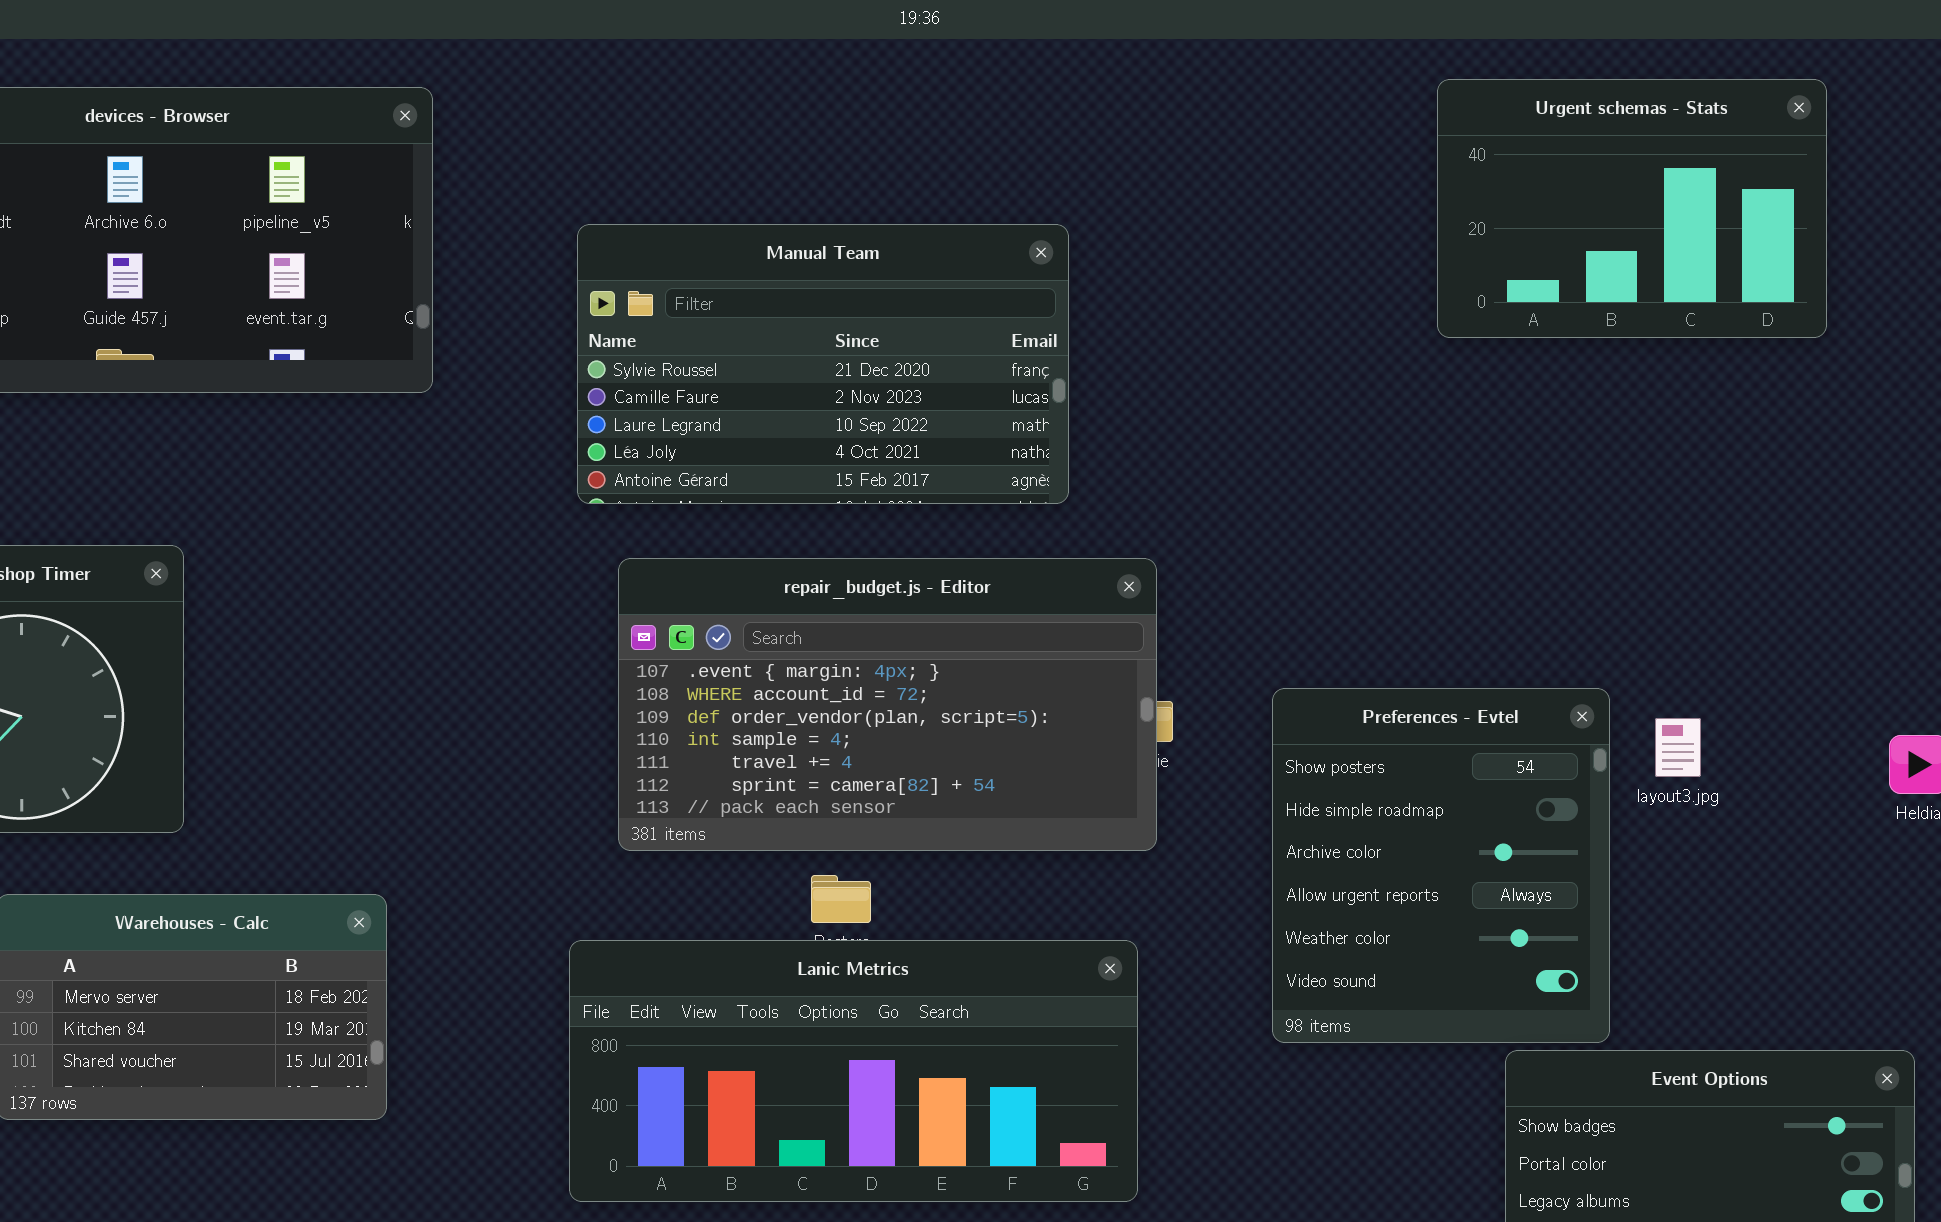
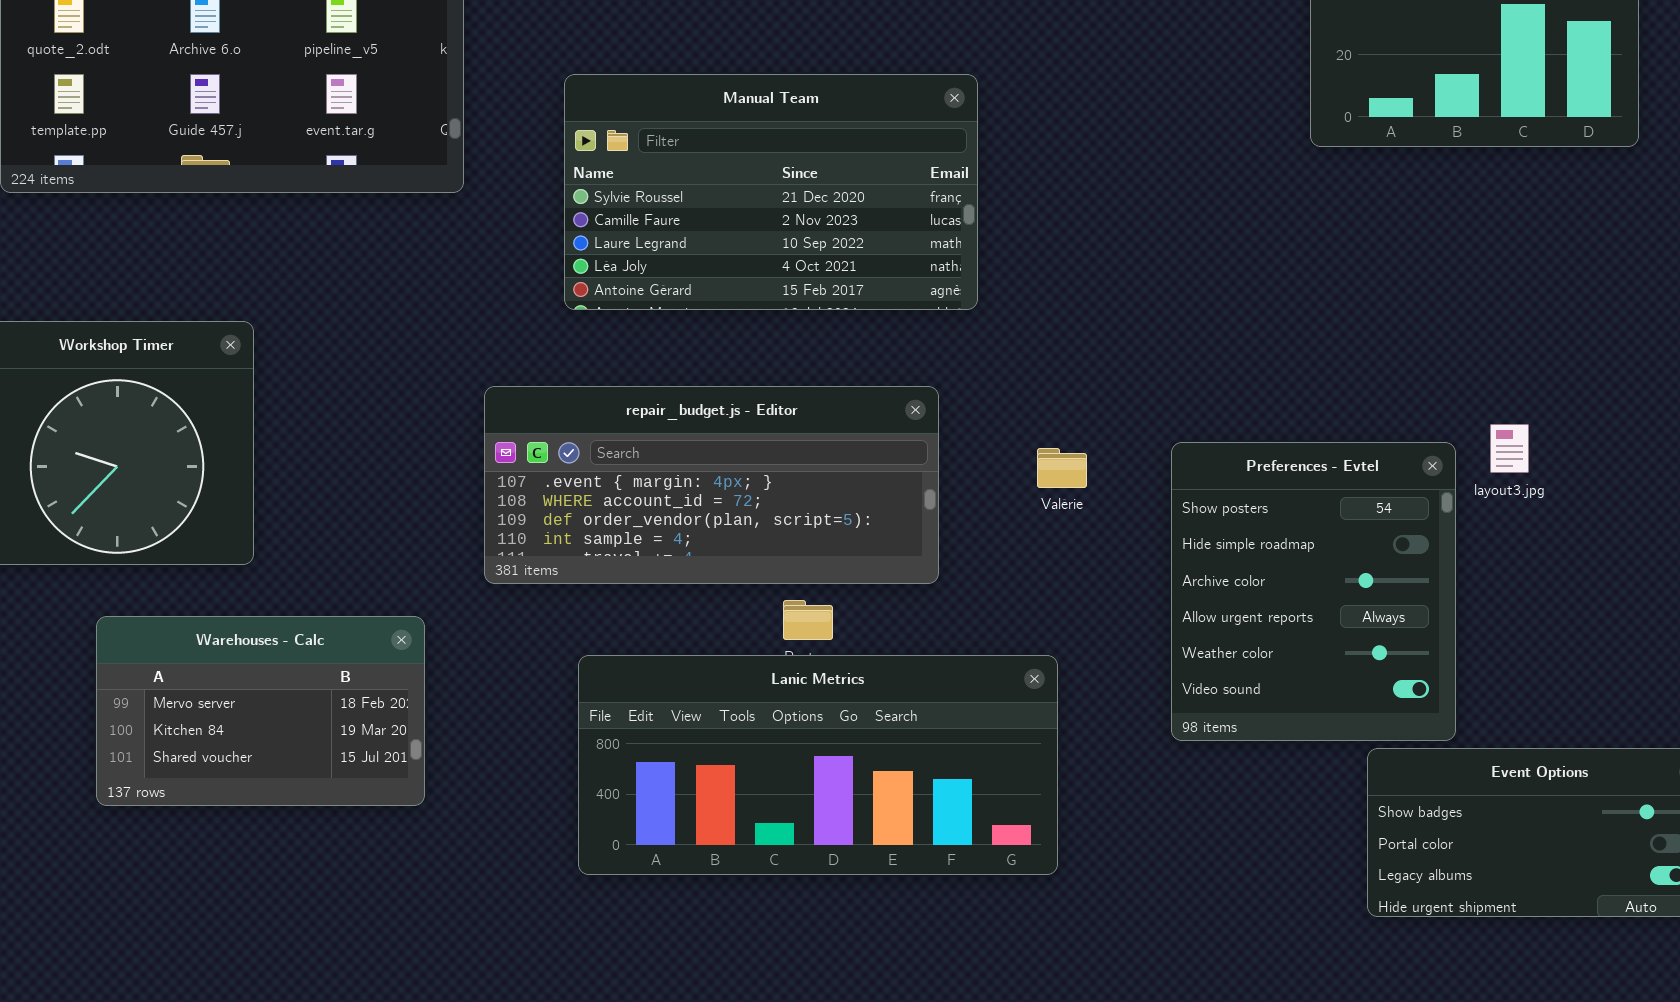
Manual Team: [577,224,1069,504] -> [564,74,978,310], moved
repair_budget.js - Editor: [618,558,1157,851] -> [484,386,939,584], moved, resized
layout3.jpg: [1655,718,1701,777] -> [1490,424,1529,473], moved

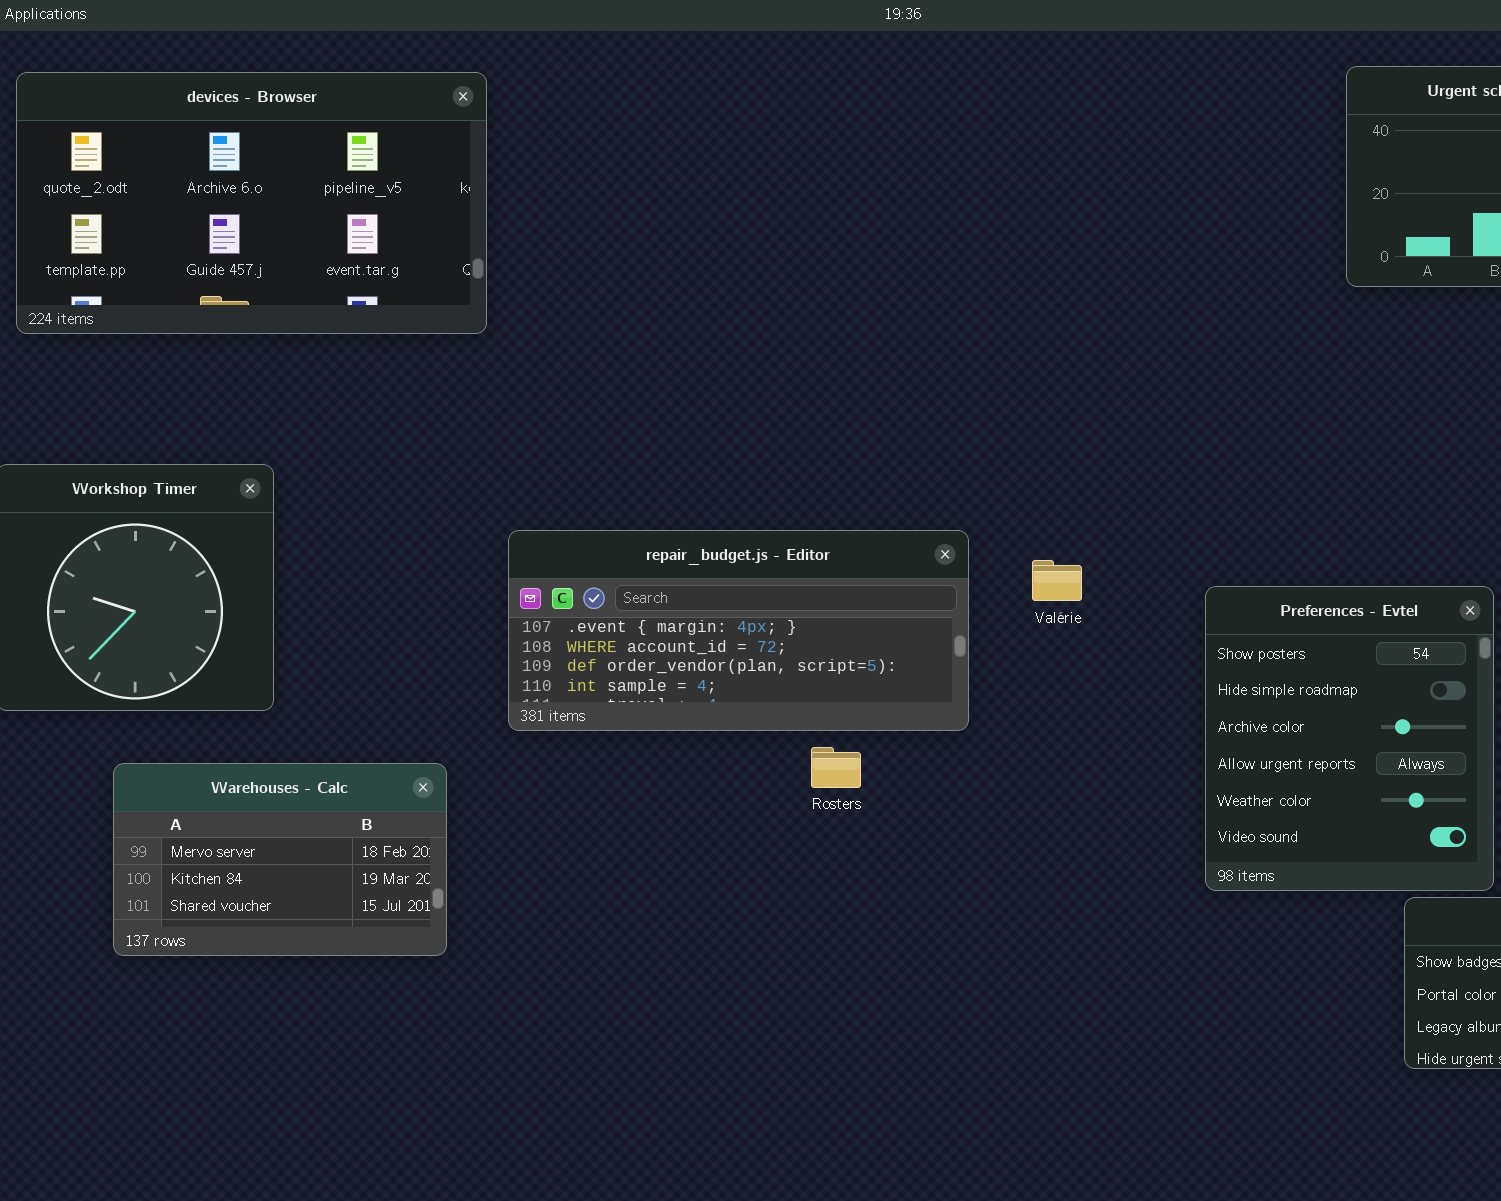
Manual Team: [564,74,978,310] -> none, closed
Valérie: [1037,448,1087,488] -> [1032,560,1082,601], moved
Lanic Metrics: [578,655,1058,875] -> none, closed

